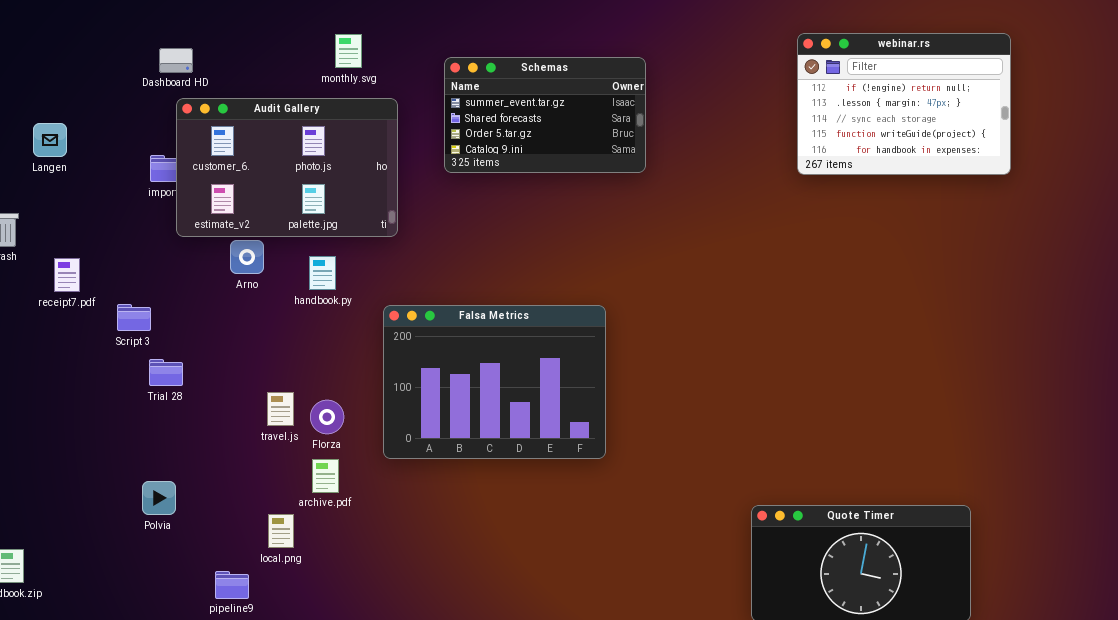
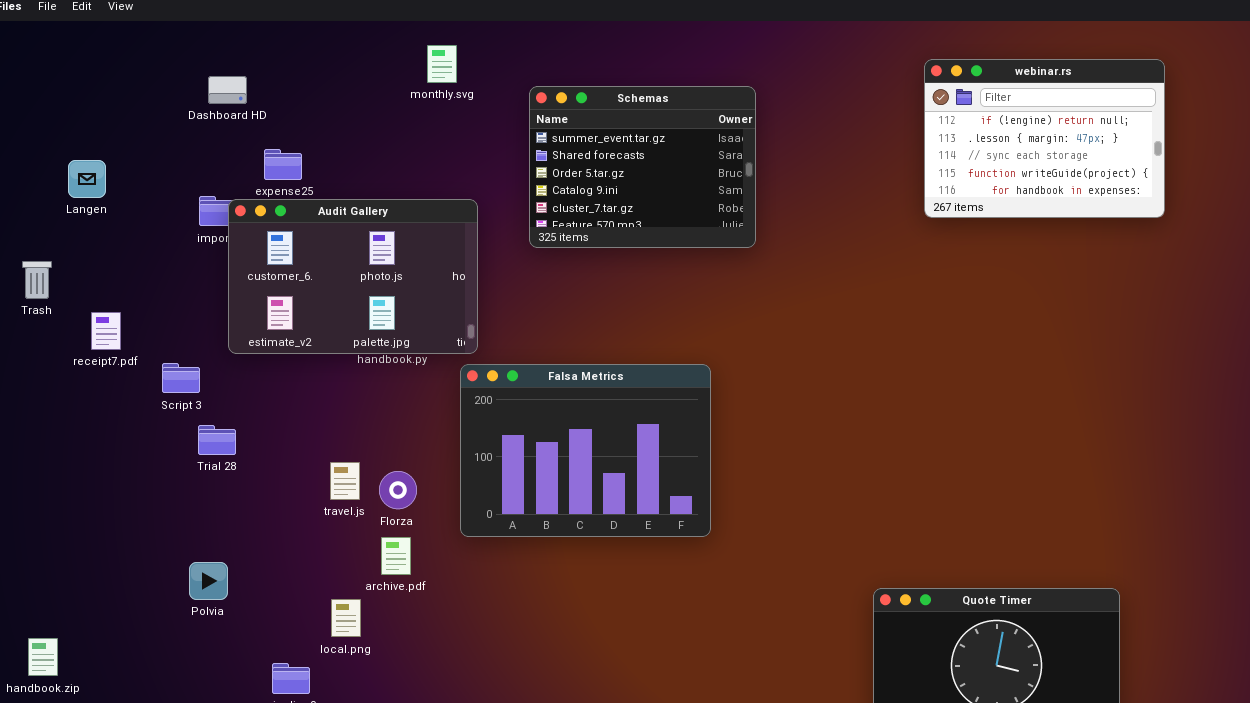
monthly.svg: [335,34,362,68] -> [427,45,457,83], moved
Schemas: [444,57,646,173] -> [529,86,756,248], resized
Audit Gallery: [176,98,398,237] -> [228,199,478,354], moved

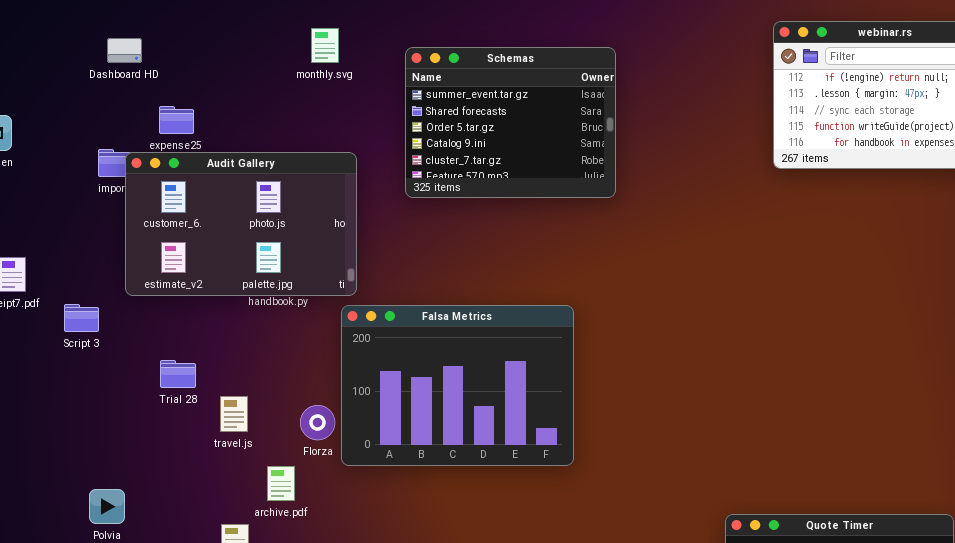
monthly.svg: [427,45,457,83] -> [311,28,339,63], moved
Trial 28: [198,425,236,455] -> [160,360,196,388], moved
Florza: [379,471,417,509] -> [300,405,335,440], moved

